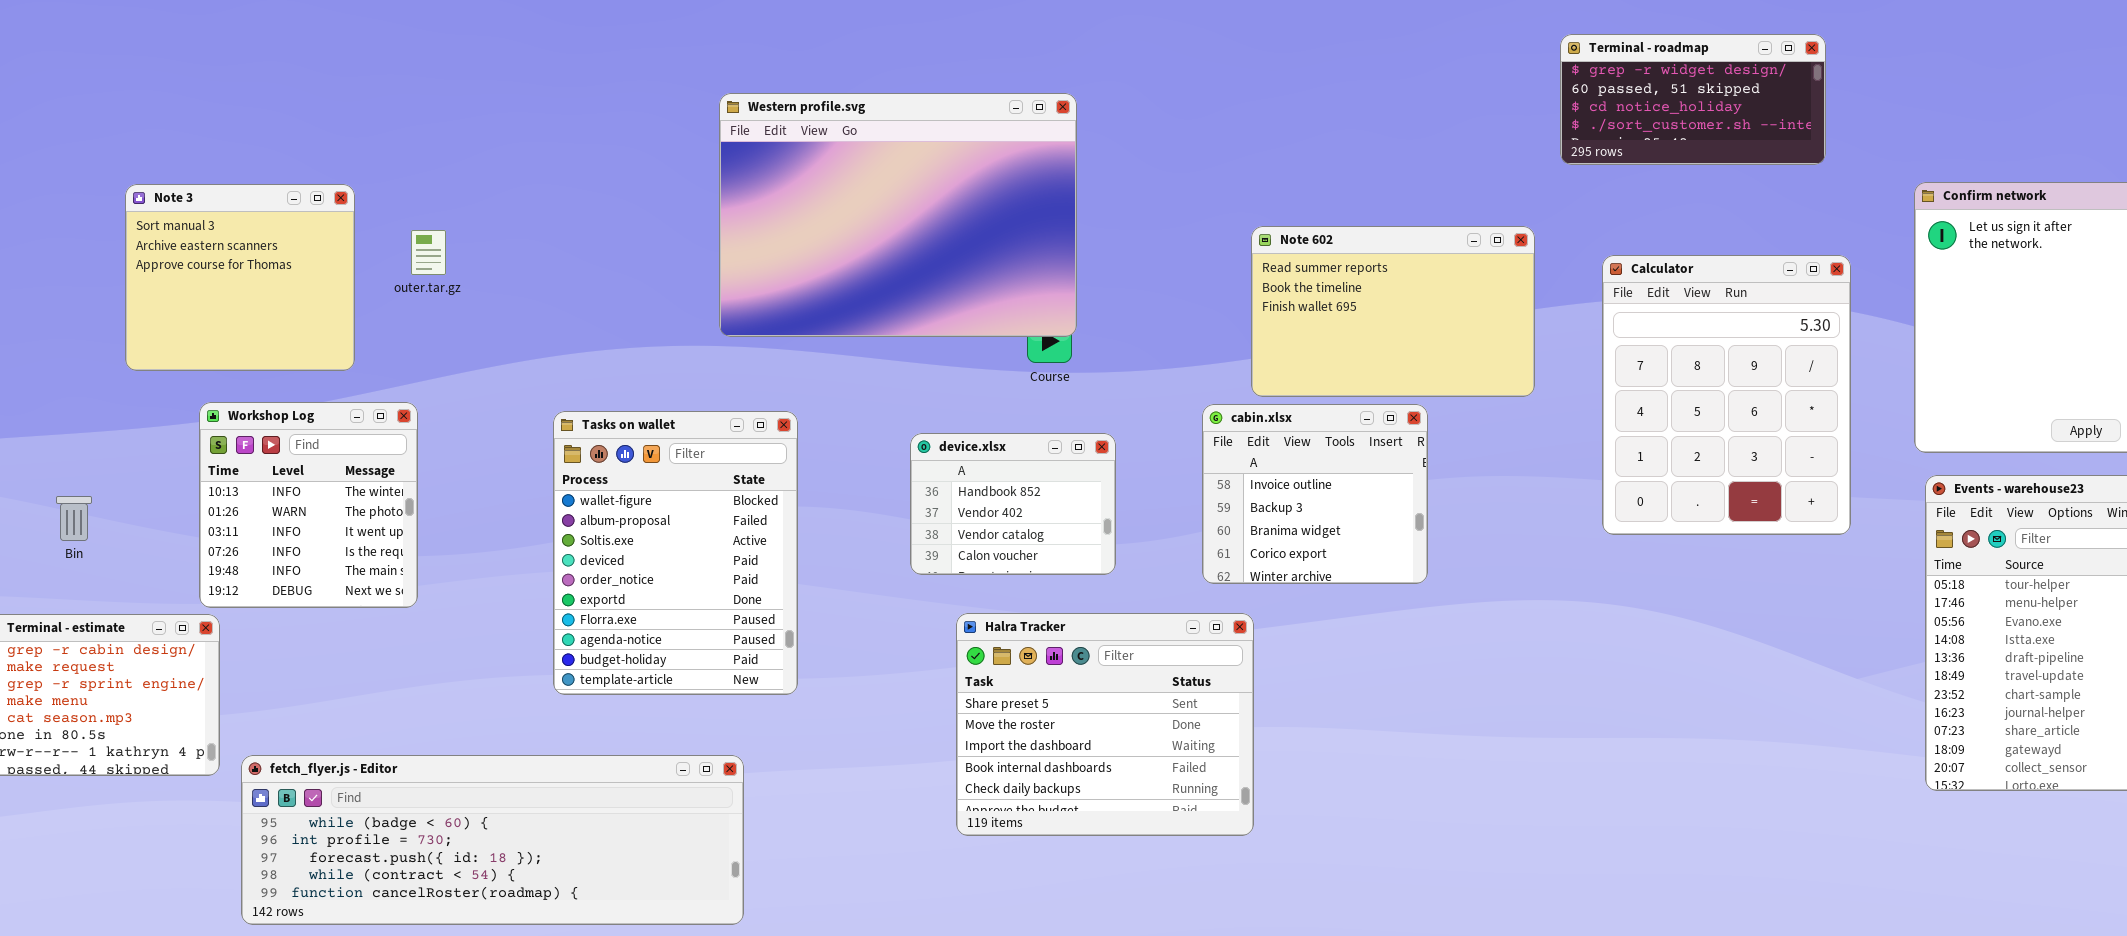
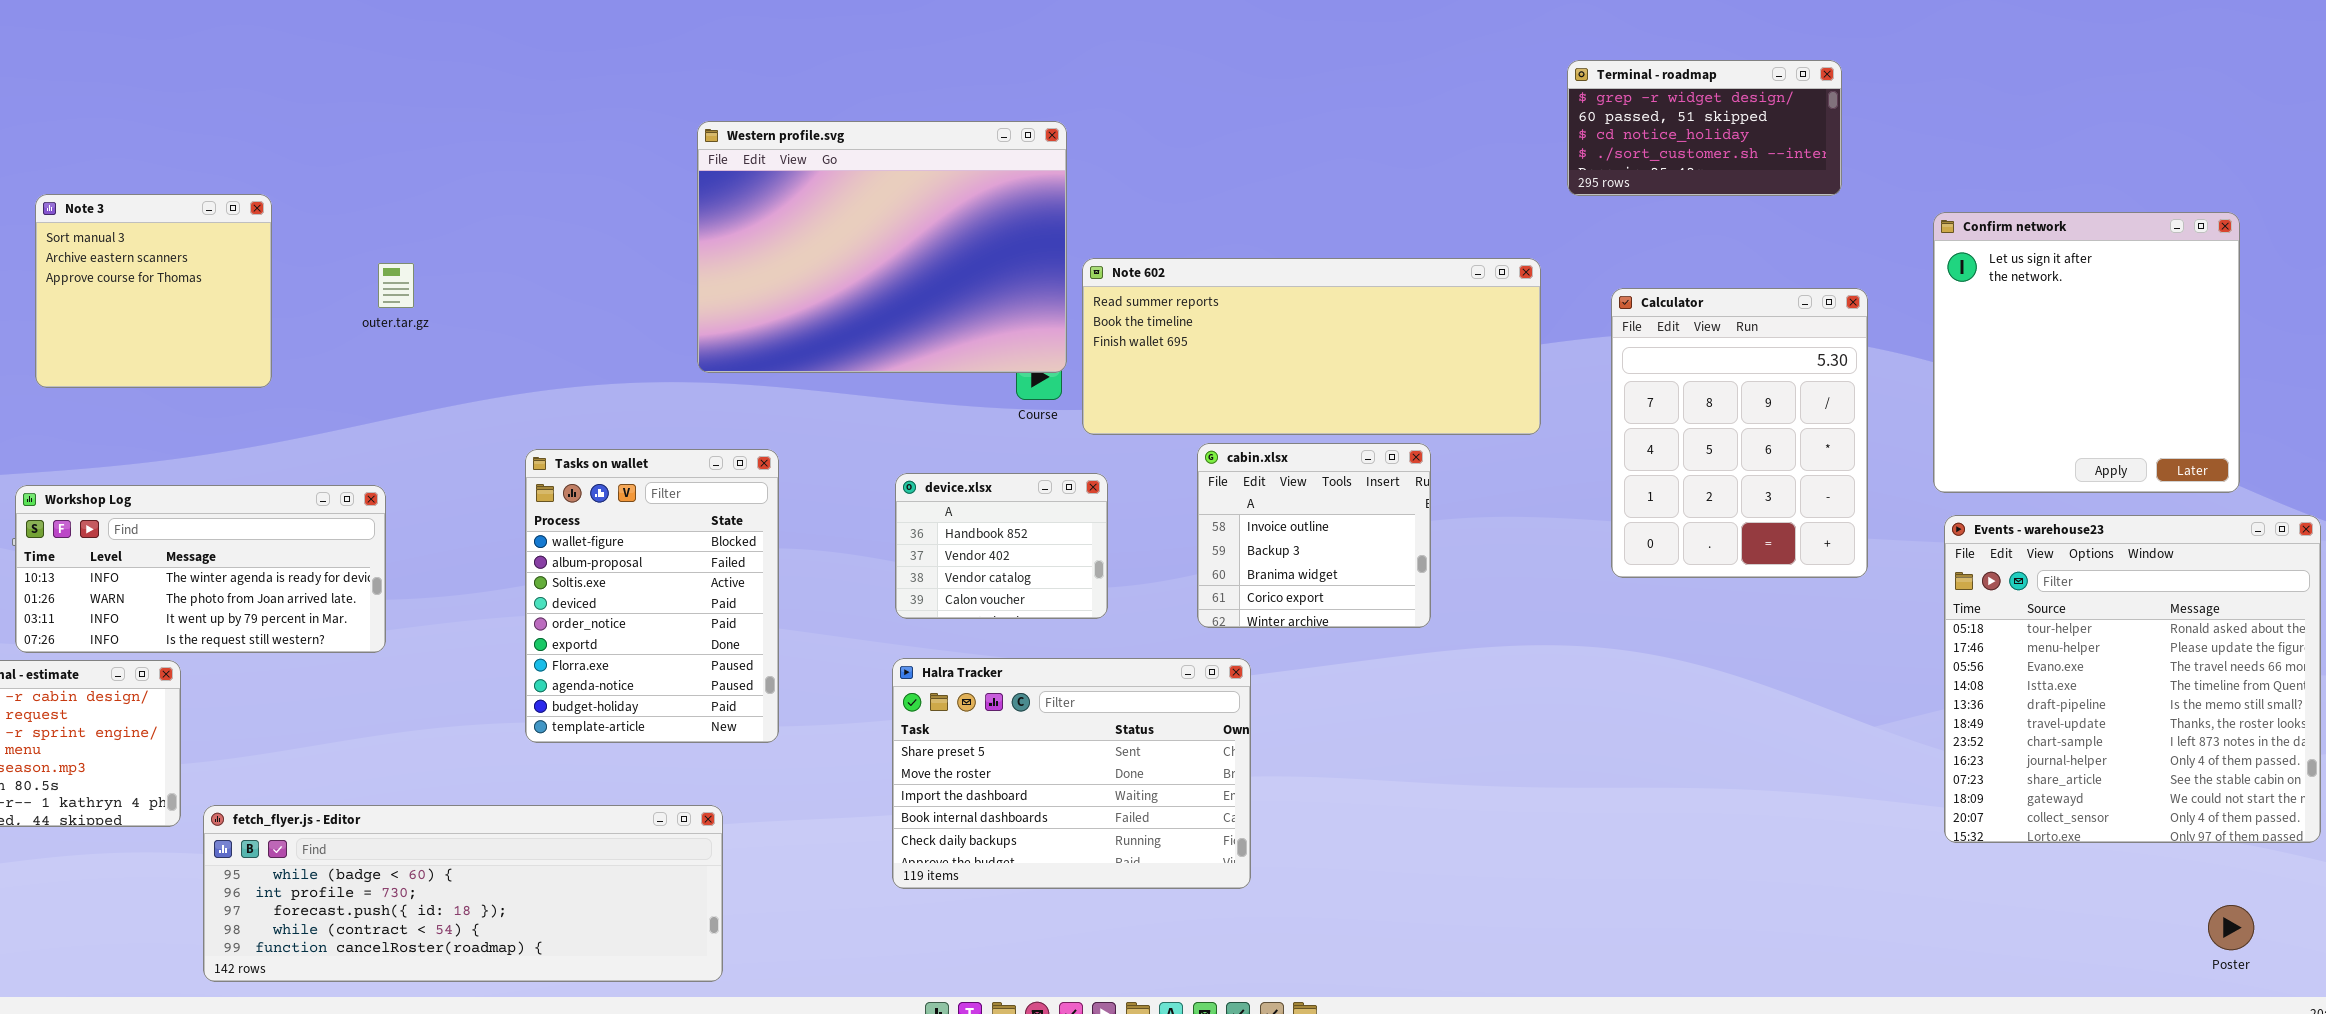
Note 3: [125,184,355,371] -> [35,194,272,388], moved
Note 602: [1251,226,1535,397] -> [1082,258,1541,435], resized
Workshop Log: [199,402,418,608] -> [15,485,386,653], resized
Halra Tracker: [956,613,1254,836] -> [892,658,1251,889], resized

